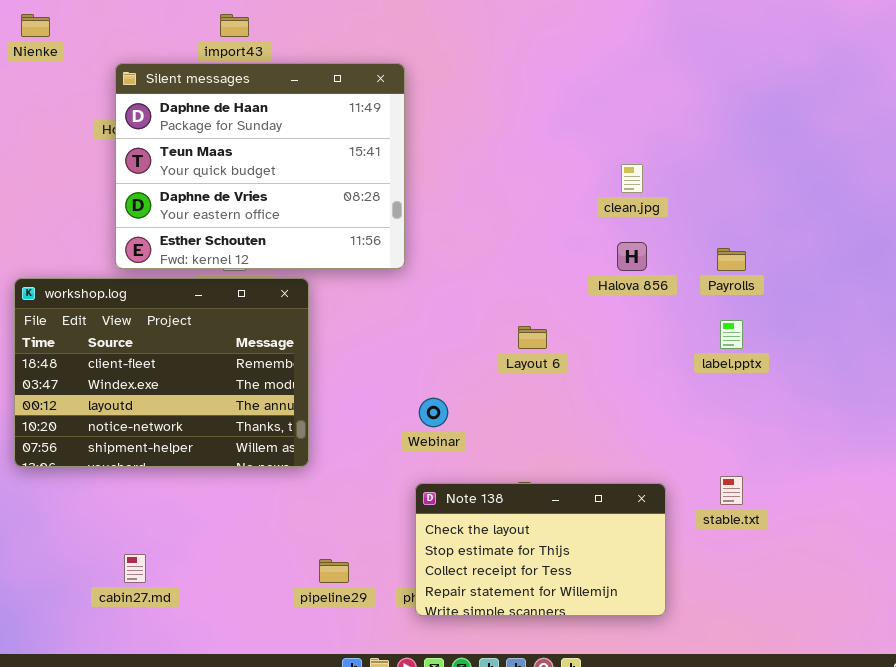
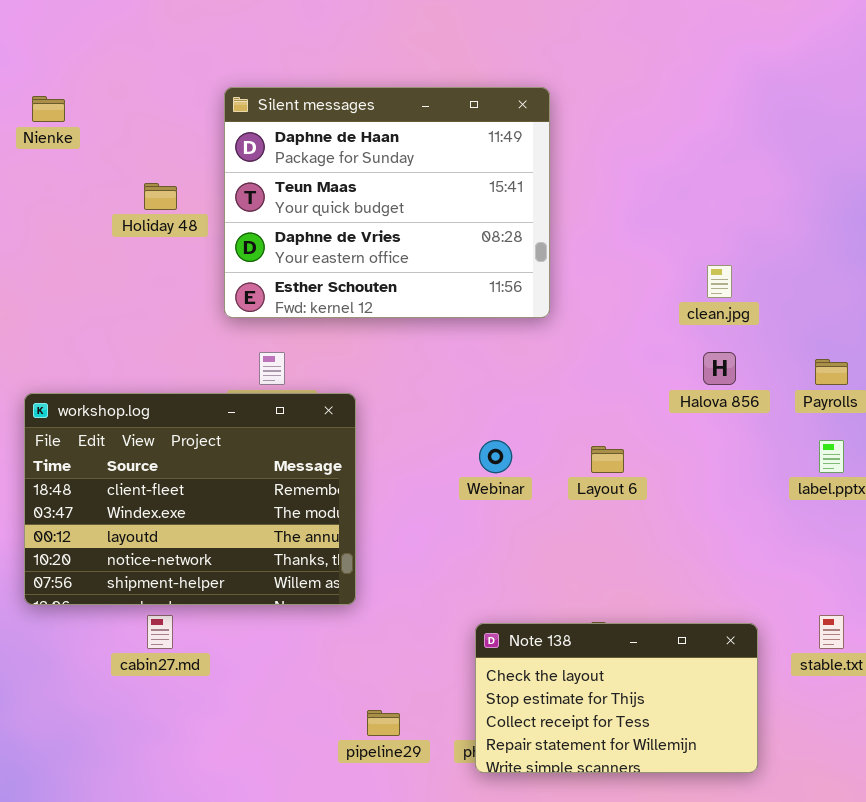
Silent messages: [115,63,405,269] -> [224,87,550,318], moved
Webinar: [419,398,448,427] -> [479,440,512,473], moved
cabin27.md: [124,554,146,583] -> [147,615,173,649], moved

